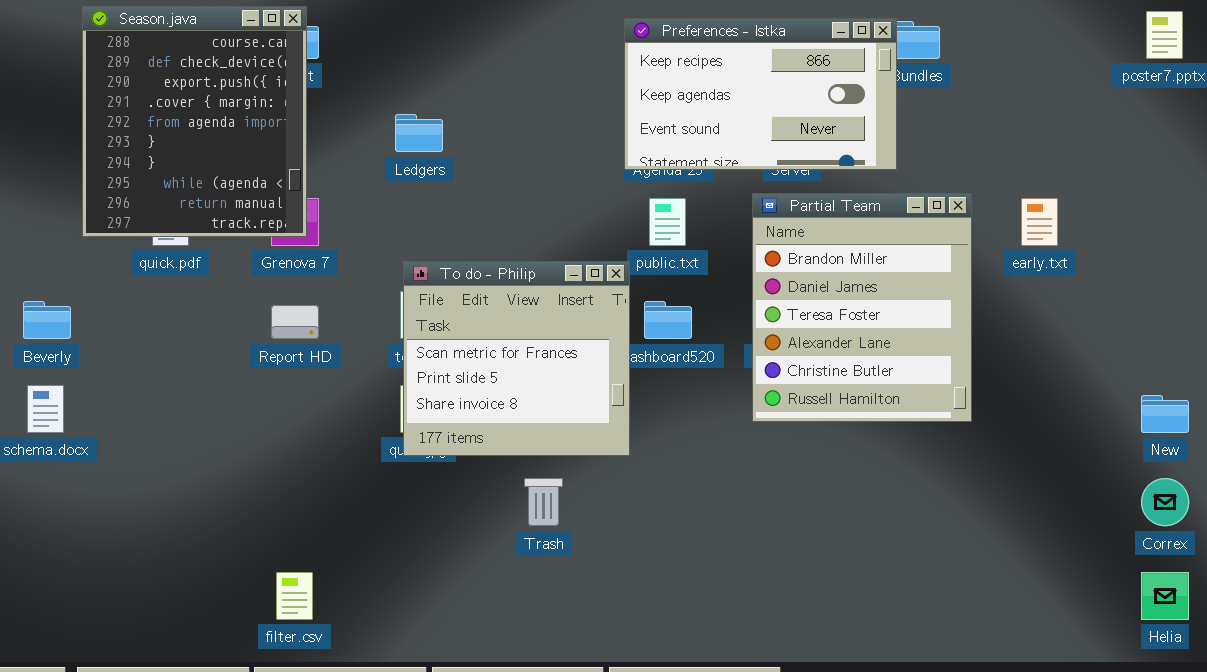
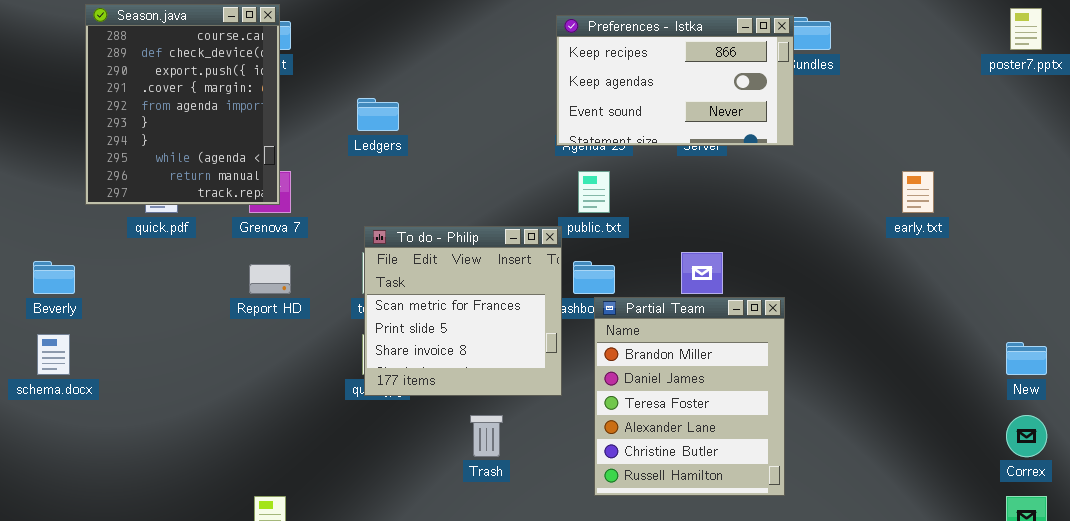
Partial Team: [752,193,972,422] -> [594,297,785,496], moved

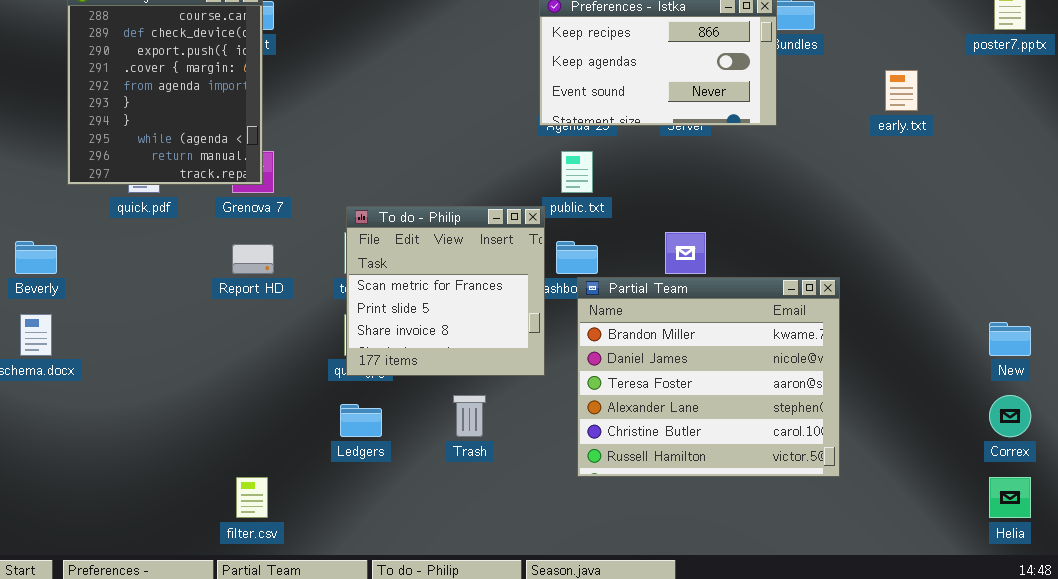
Ledgers: [357,98,399,131] -> [340,404,382,437], moved
early.txt: [902,171,934,213] -> [885,70,918,111], moved
Partial Team: [594,297,785,496] -> [577,277,840,477], resized

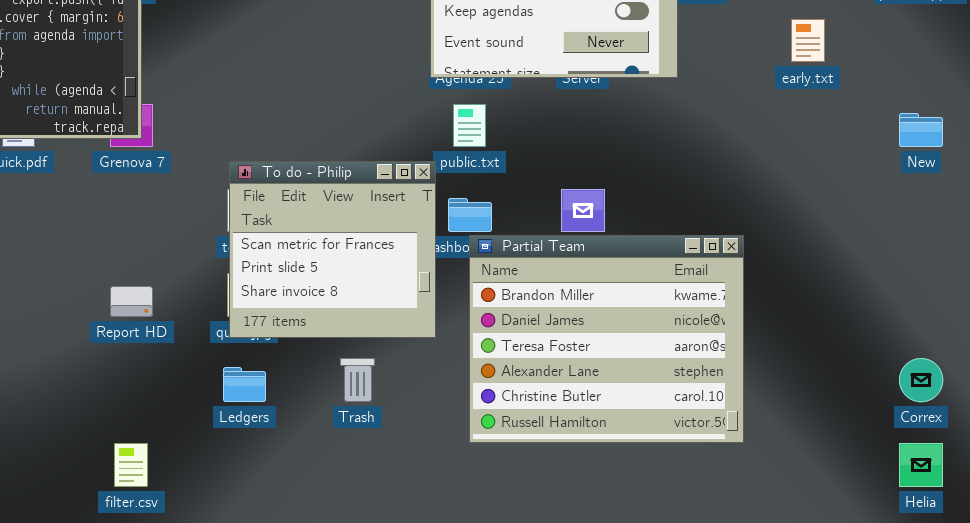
Report HD: [232,244,274,274] -> [110,286,153,317], moved
New: [989,322,1031,356] -> [899,113,943,147], moved

